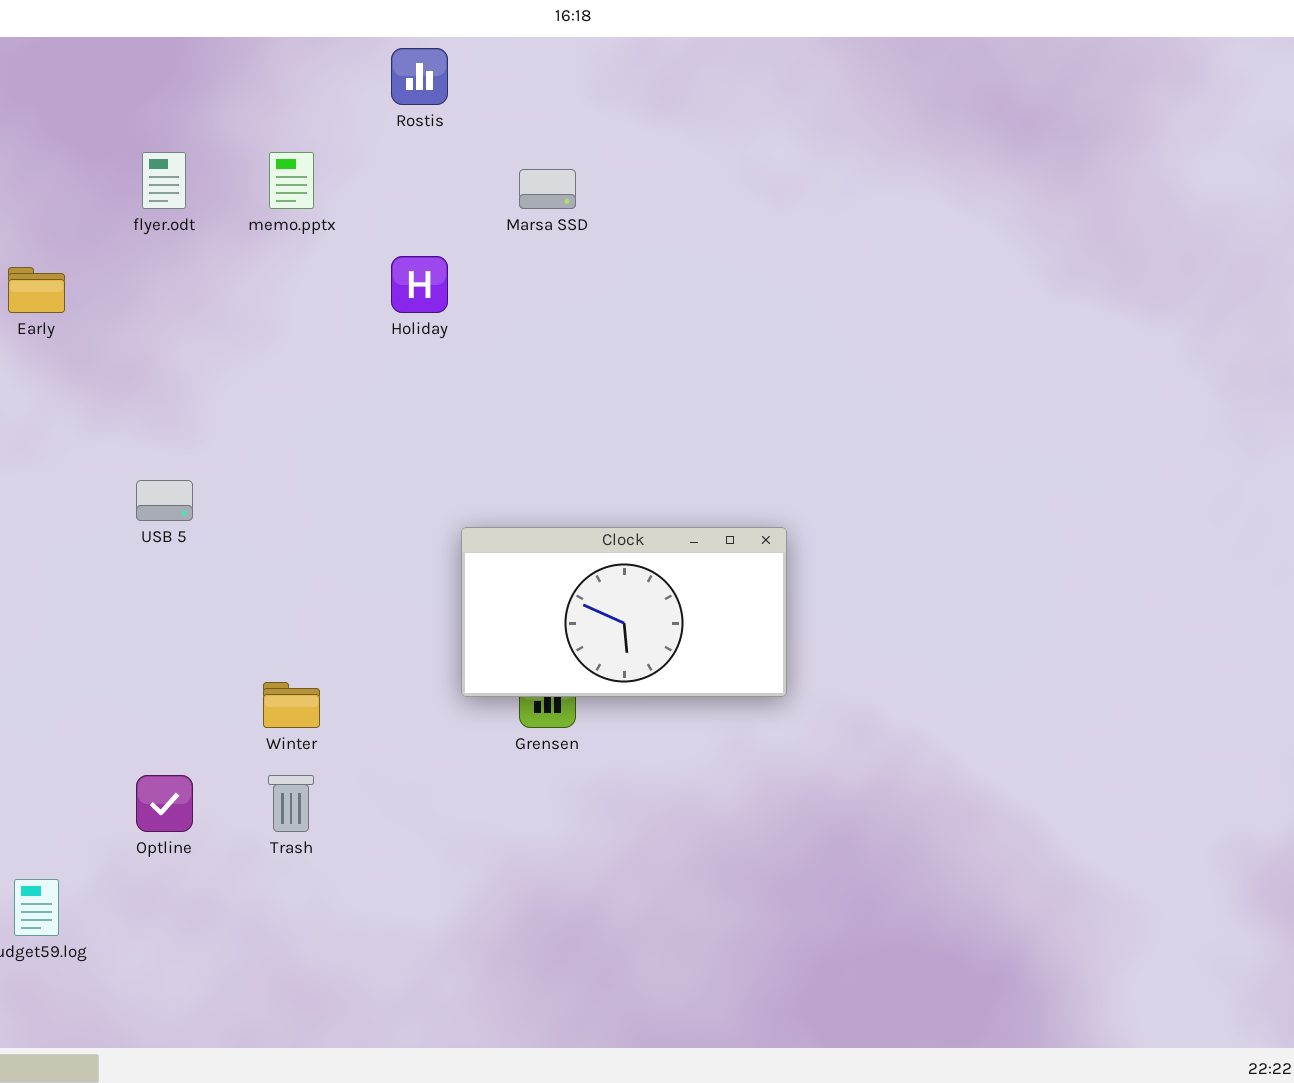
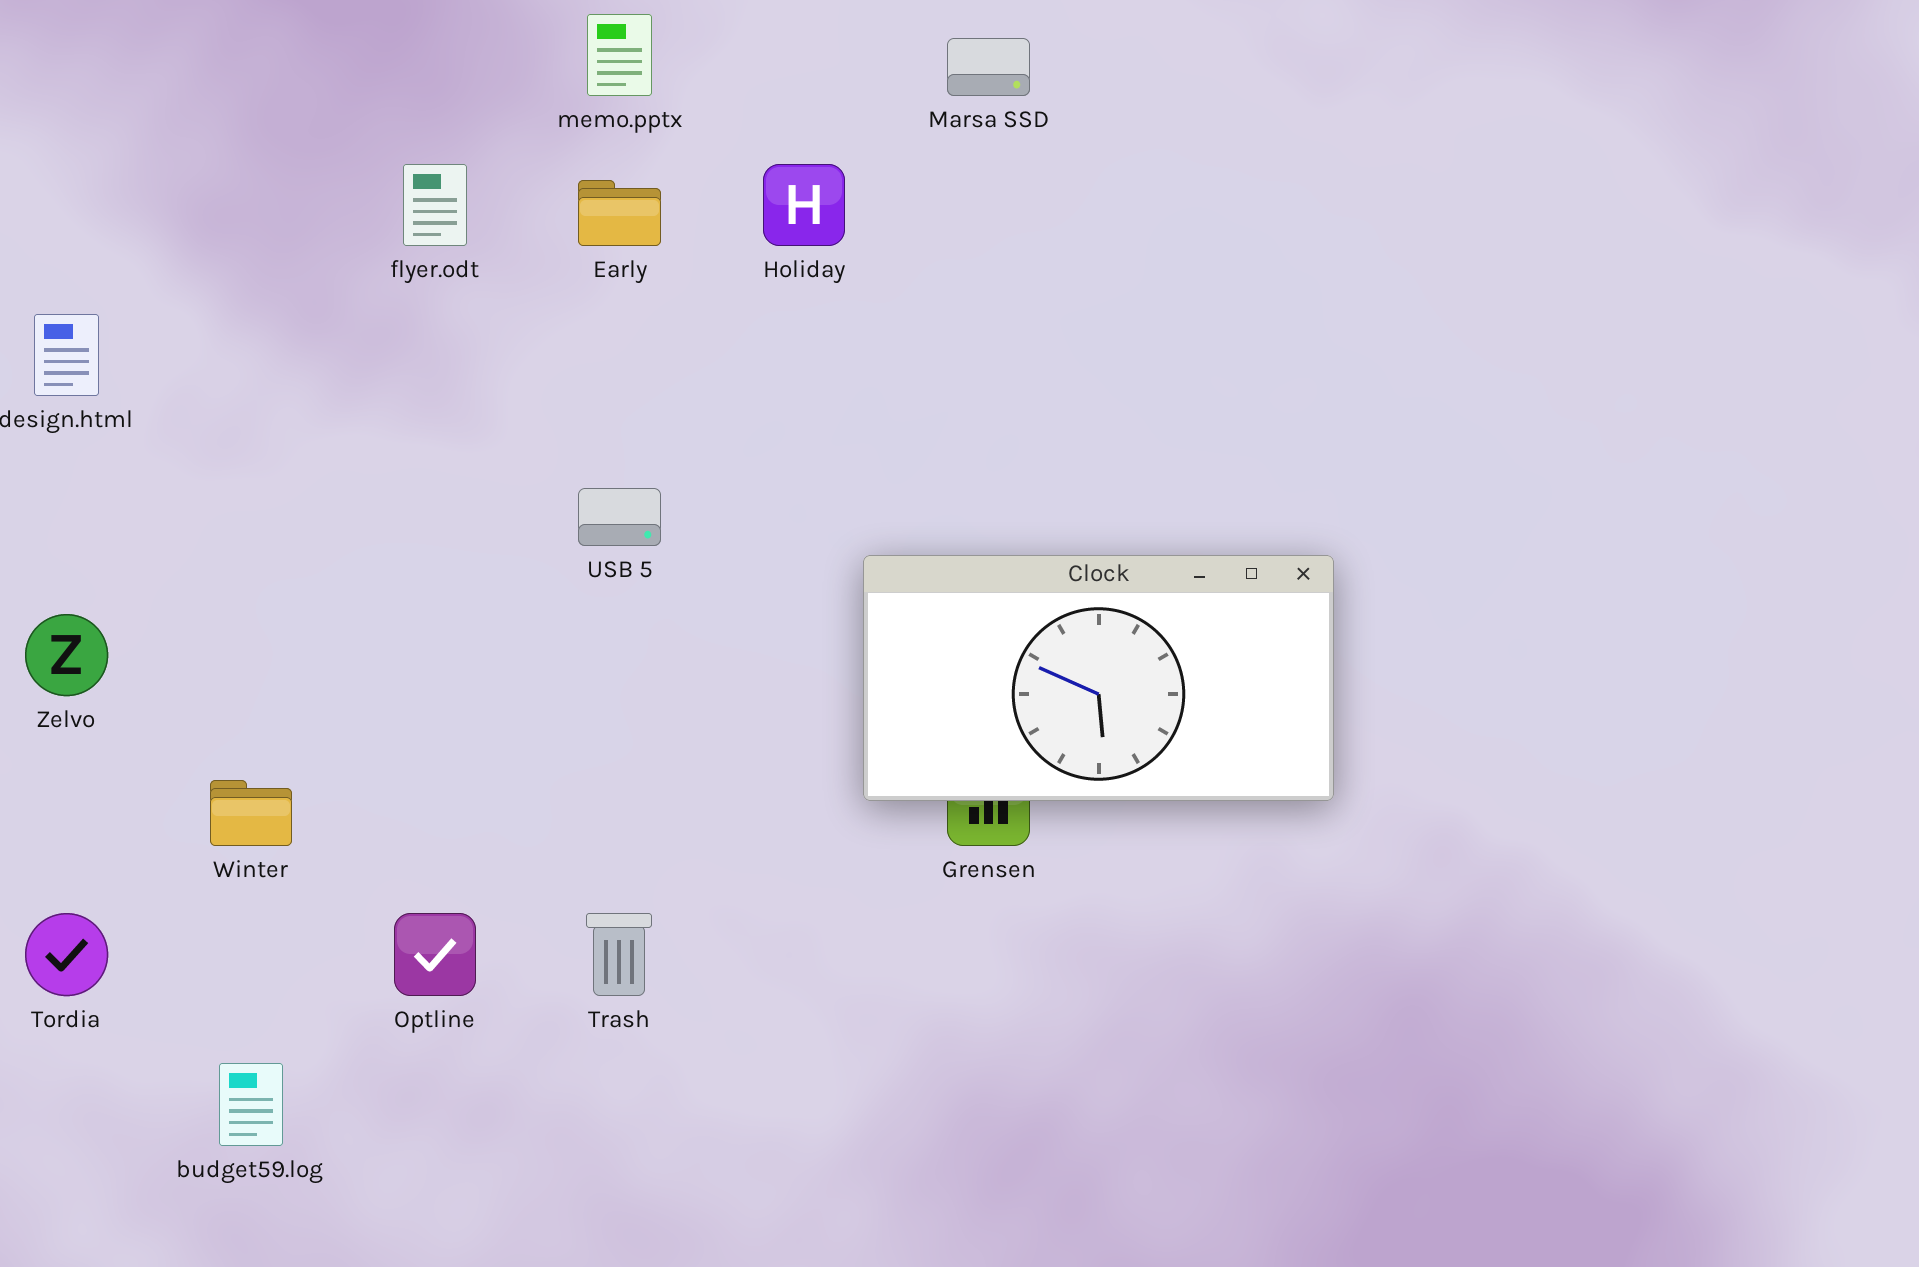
flyer.odt: [142,152,186,209] -> [403,164,467,246], moved
Early: [8,267,65,313] -> [578,180,661,246], moved
USB 5: [136,480,193,521] -> [578,488,661,546], moved
Winter: [263,682,320,728] -> [210,780,292,846], moved

